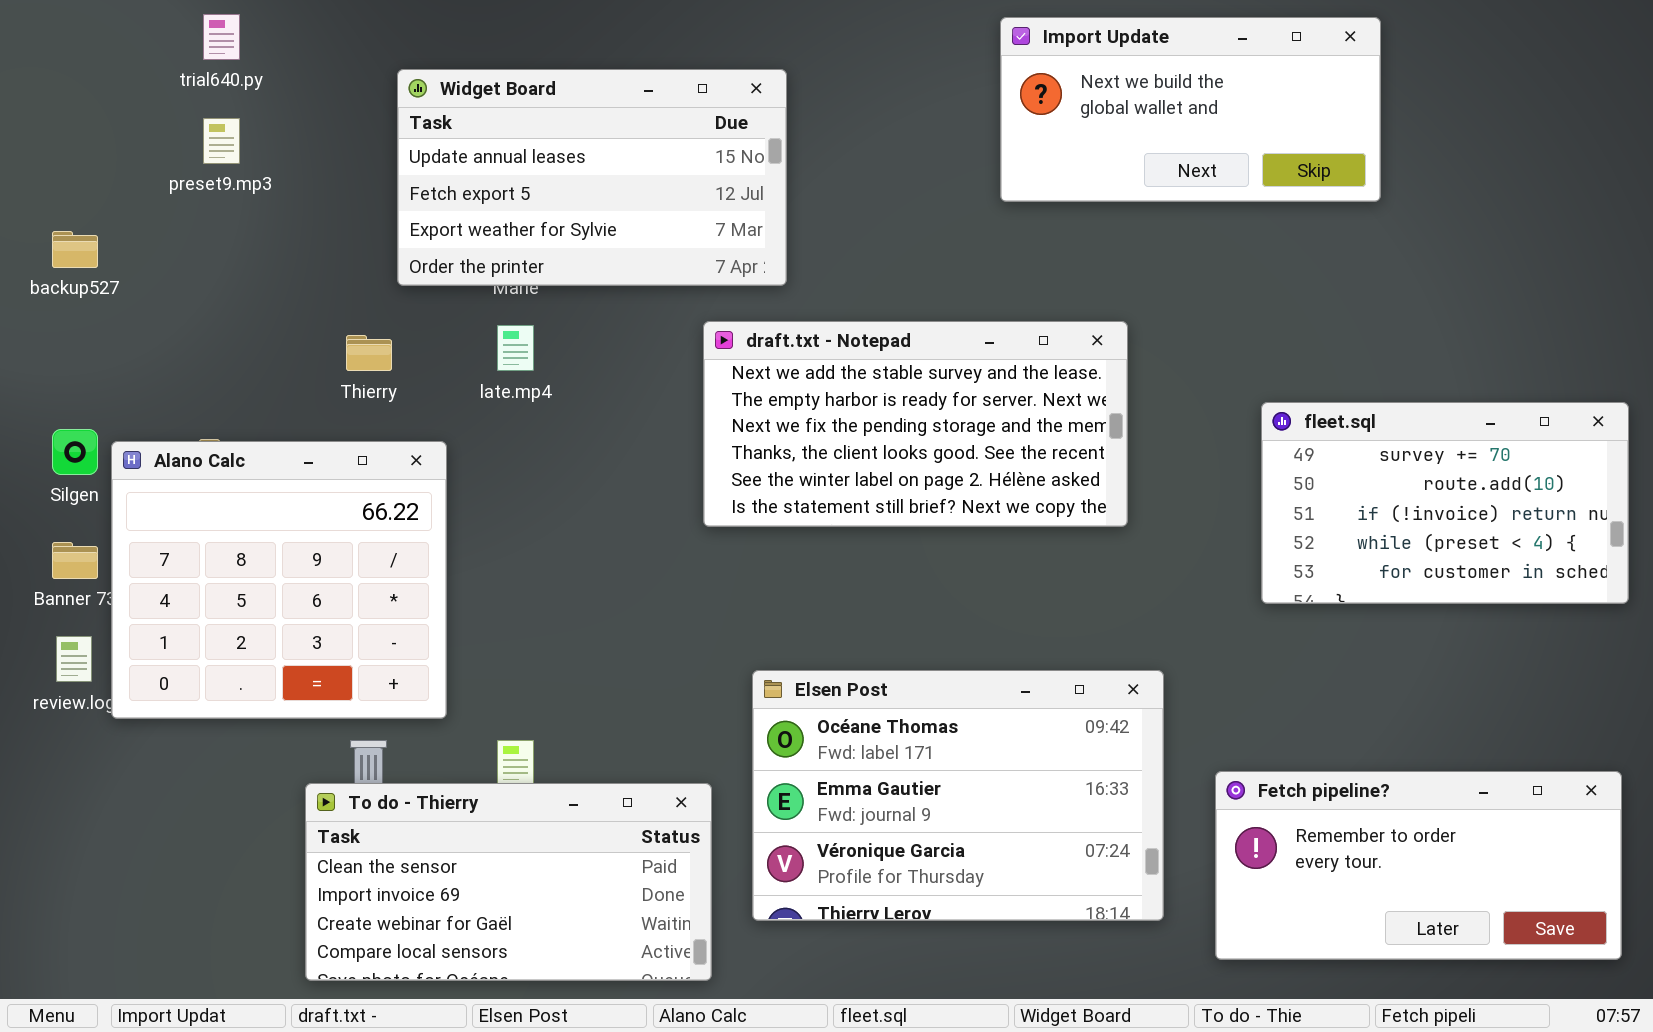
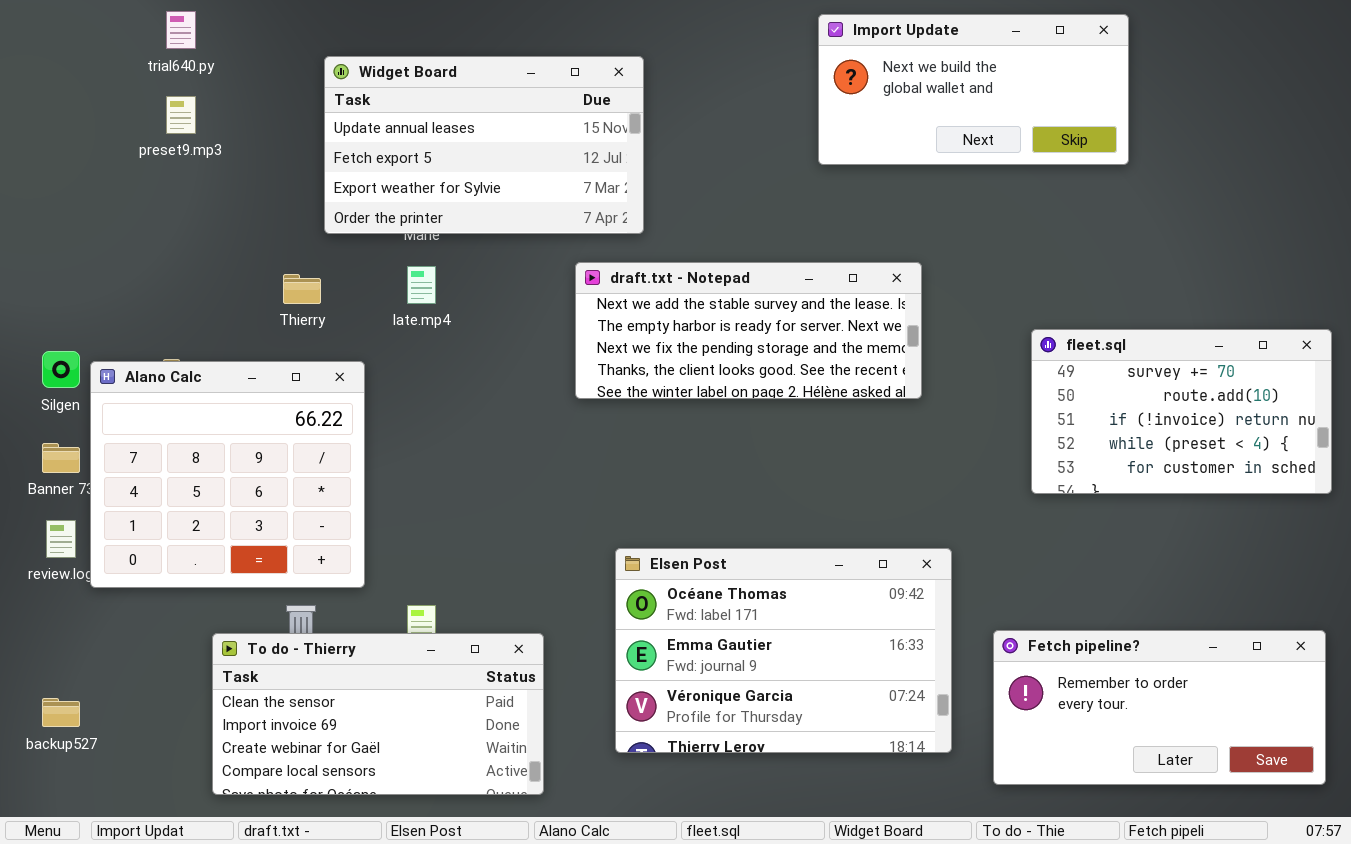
backup527: [52,231,98,268] -> [42,698,80,727], moved
draft.txt - Notepad: [703,321,1128,527] -> [575,262,922,399], resized
To do - Thierry: [305,783,712,981] -> [212,633,544,795], moved

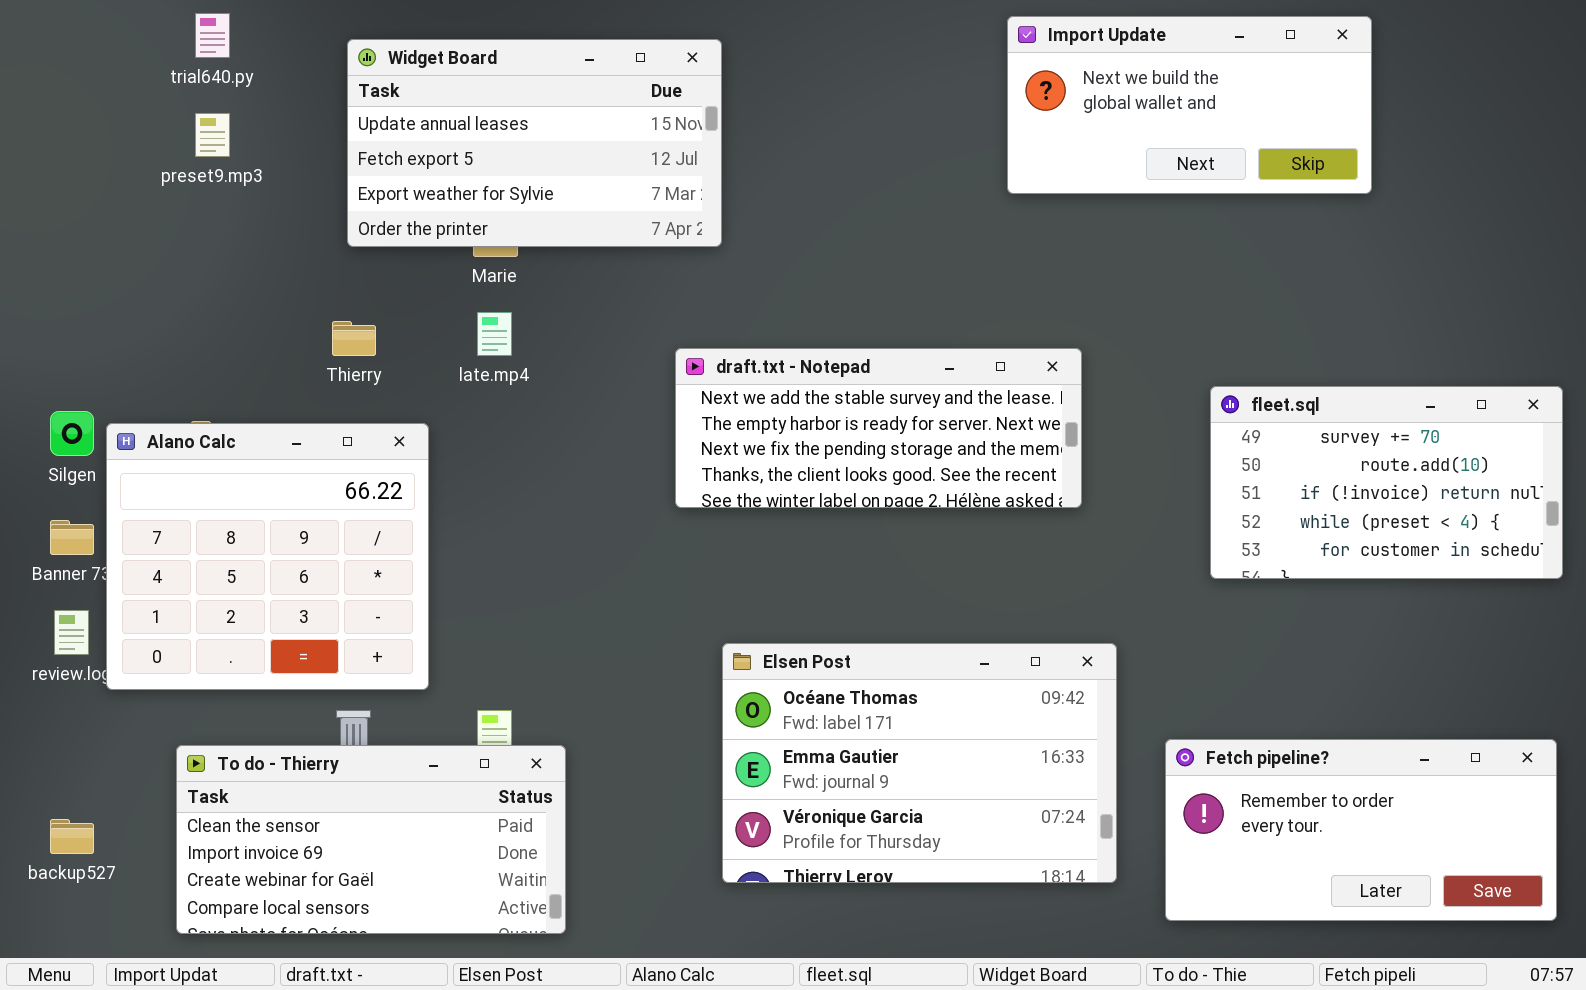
Import Update: [818,14,1129,165] -> [1007,16,1372,194], moved
Widget Board: [324,56,644,234] -> [347,39,722,247], moved
draft.txt - Notepad: [575,262,922,399] -> [675,348,1082,508], moved
To do - Thierry: [212,633,544,795] -> [176,745,566,934], moved

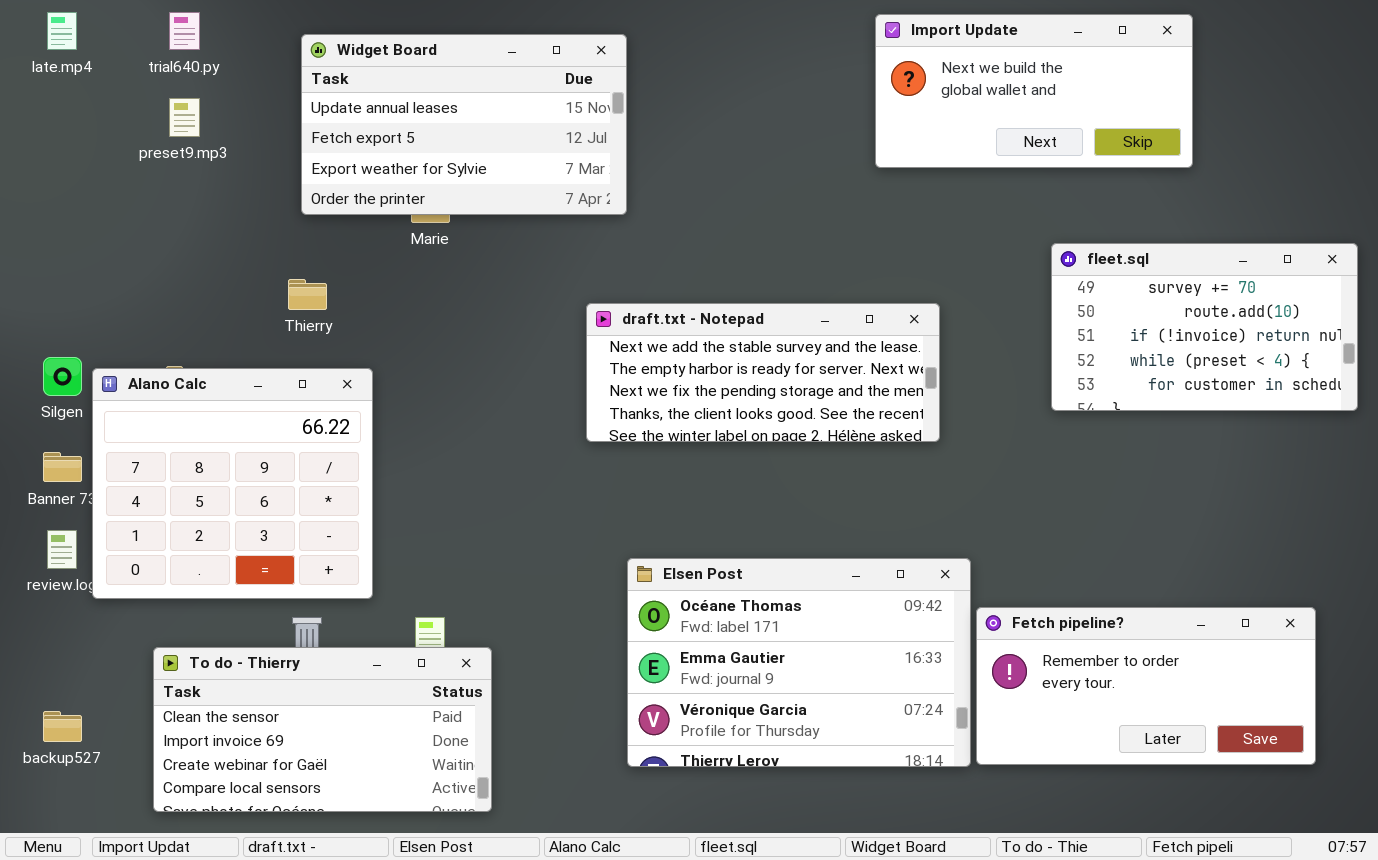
late.mp4: [477,312,512,356] -> [47,12,77,50], moved
fleet.sql: [1210,386,1563,579] -> [1051,243,1358,411], moved
Fetch pipeline?: [1165,739,1557,921] -> [976,607,1316,765], moved

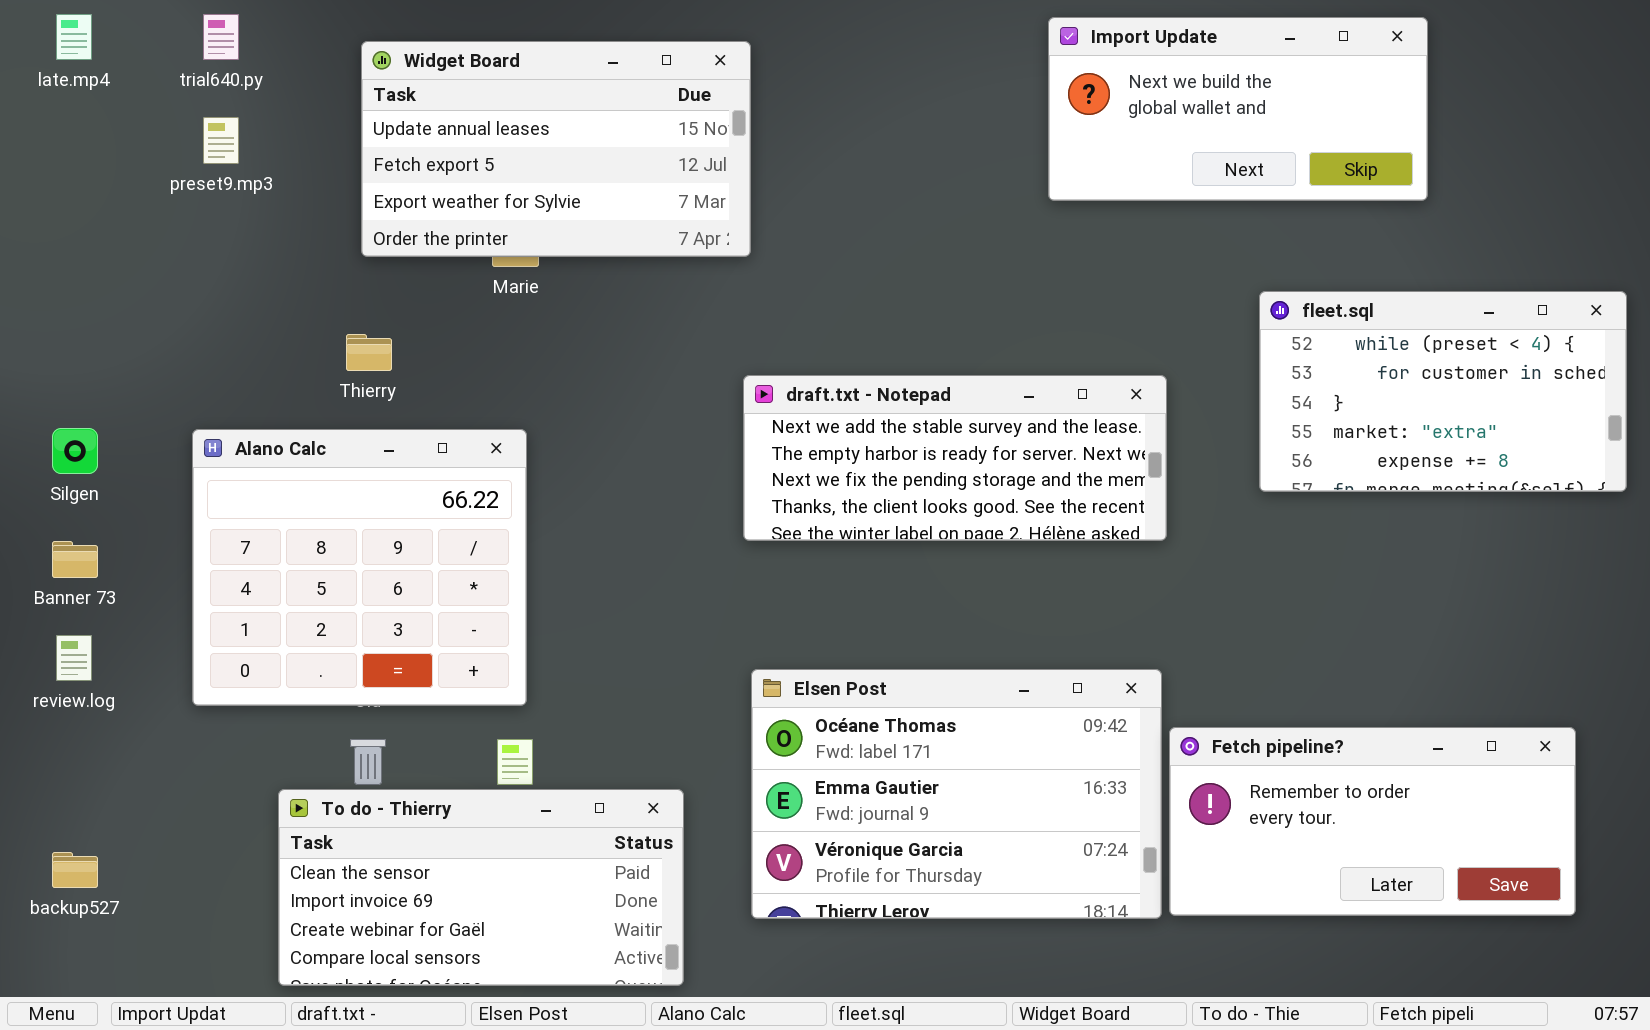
fleet.sql: [1051,243,1358,411] -> [1259,291,1627,492], scrolled down 3 rows
draft.txt - Notepad: [586,303,940,442] -> [743,375,1167,541], moved
Alano Calc: [92,368,373,599] -> [192,429,527,706], moved
To do - Thierry: [153,647,492,812] -> [278,789,684,986], moved

